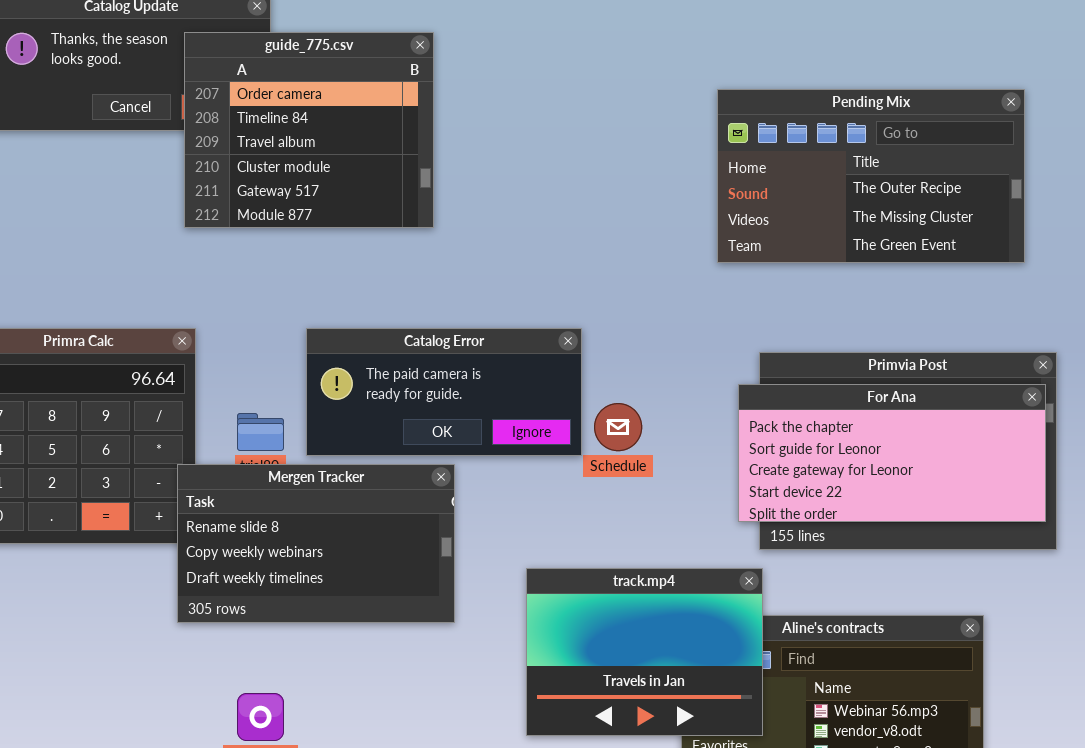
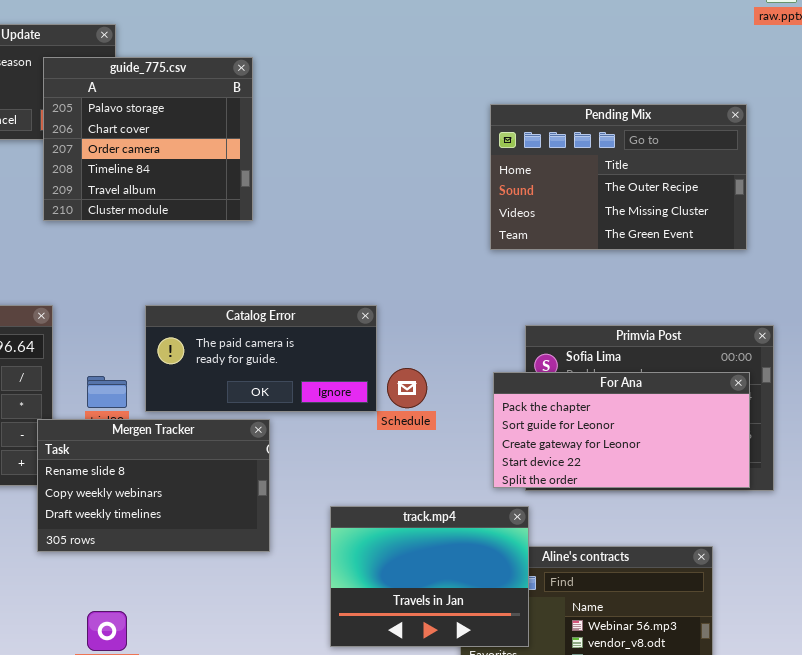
guide_775.csv: [184,32,434,228] -> [43,57,253,221], scrolled up 2 rows
For Ana: [738,384,1046,522] -> [493,372,750,488], moved

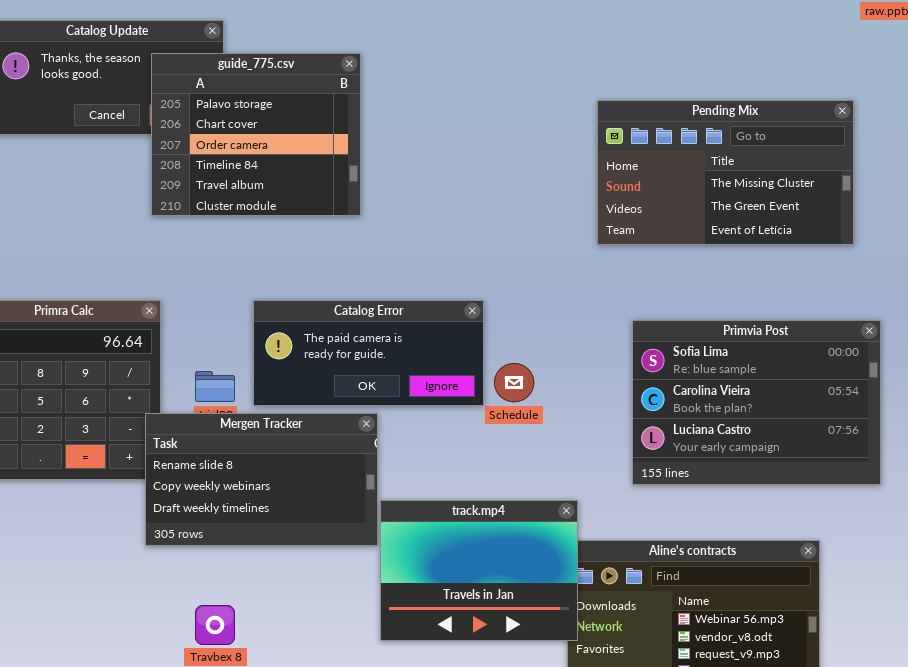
Pending Mix: [490,104,747,250] -> [597,100,854,245], scrolled down 1 row
For Ana: [493,372,750,488] -> none, closed
track.mp4: [330,506,529,647] -> [380,500,578,641], moved

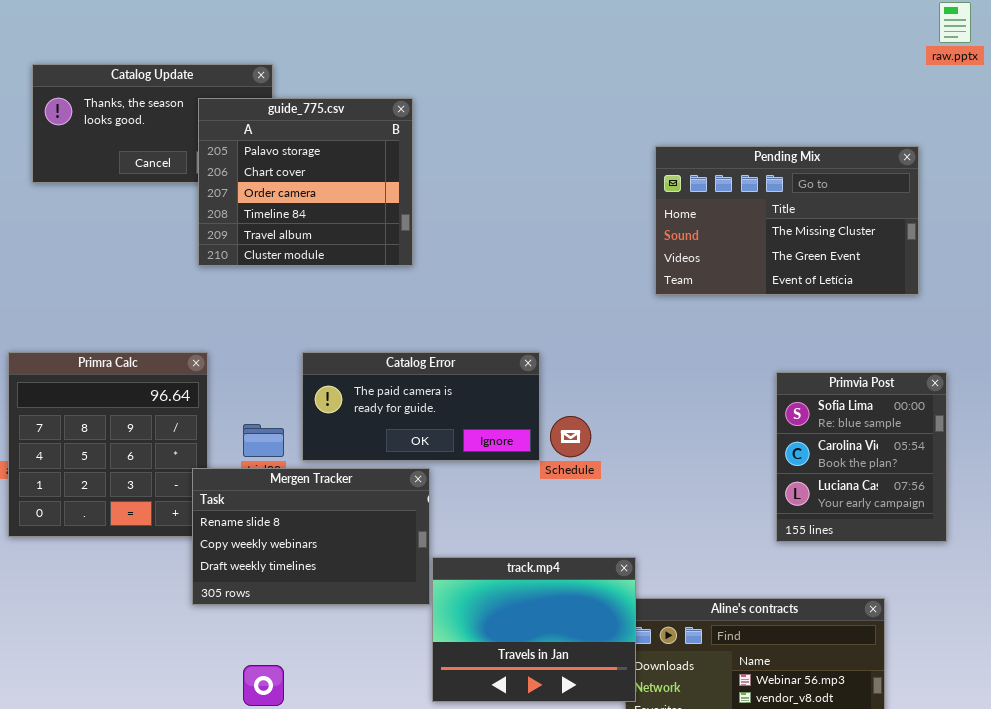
Primvia Post: [632,320,881,485] -> [776,372,947,542], resized

